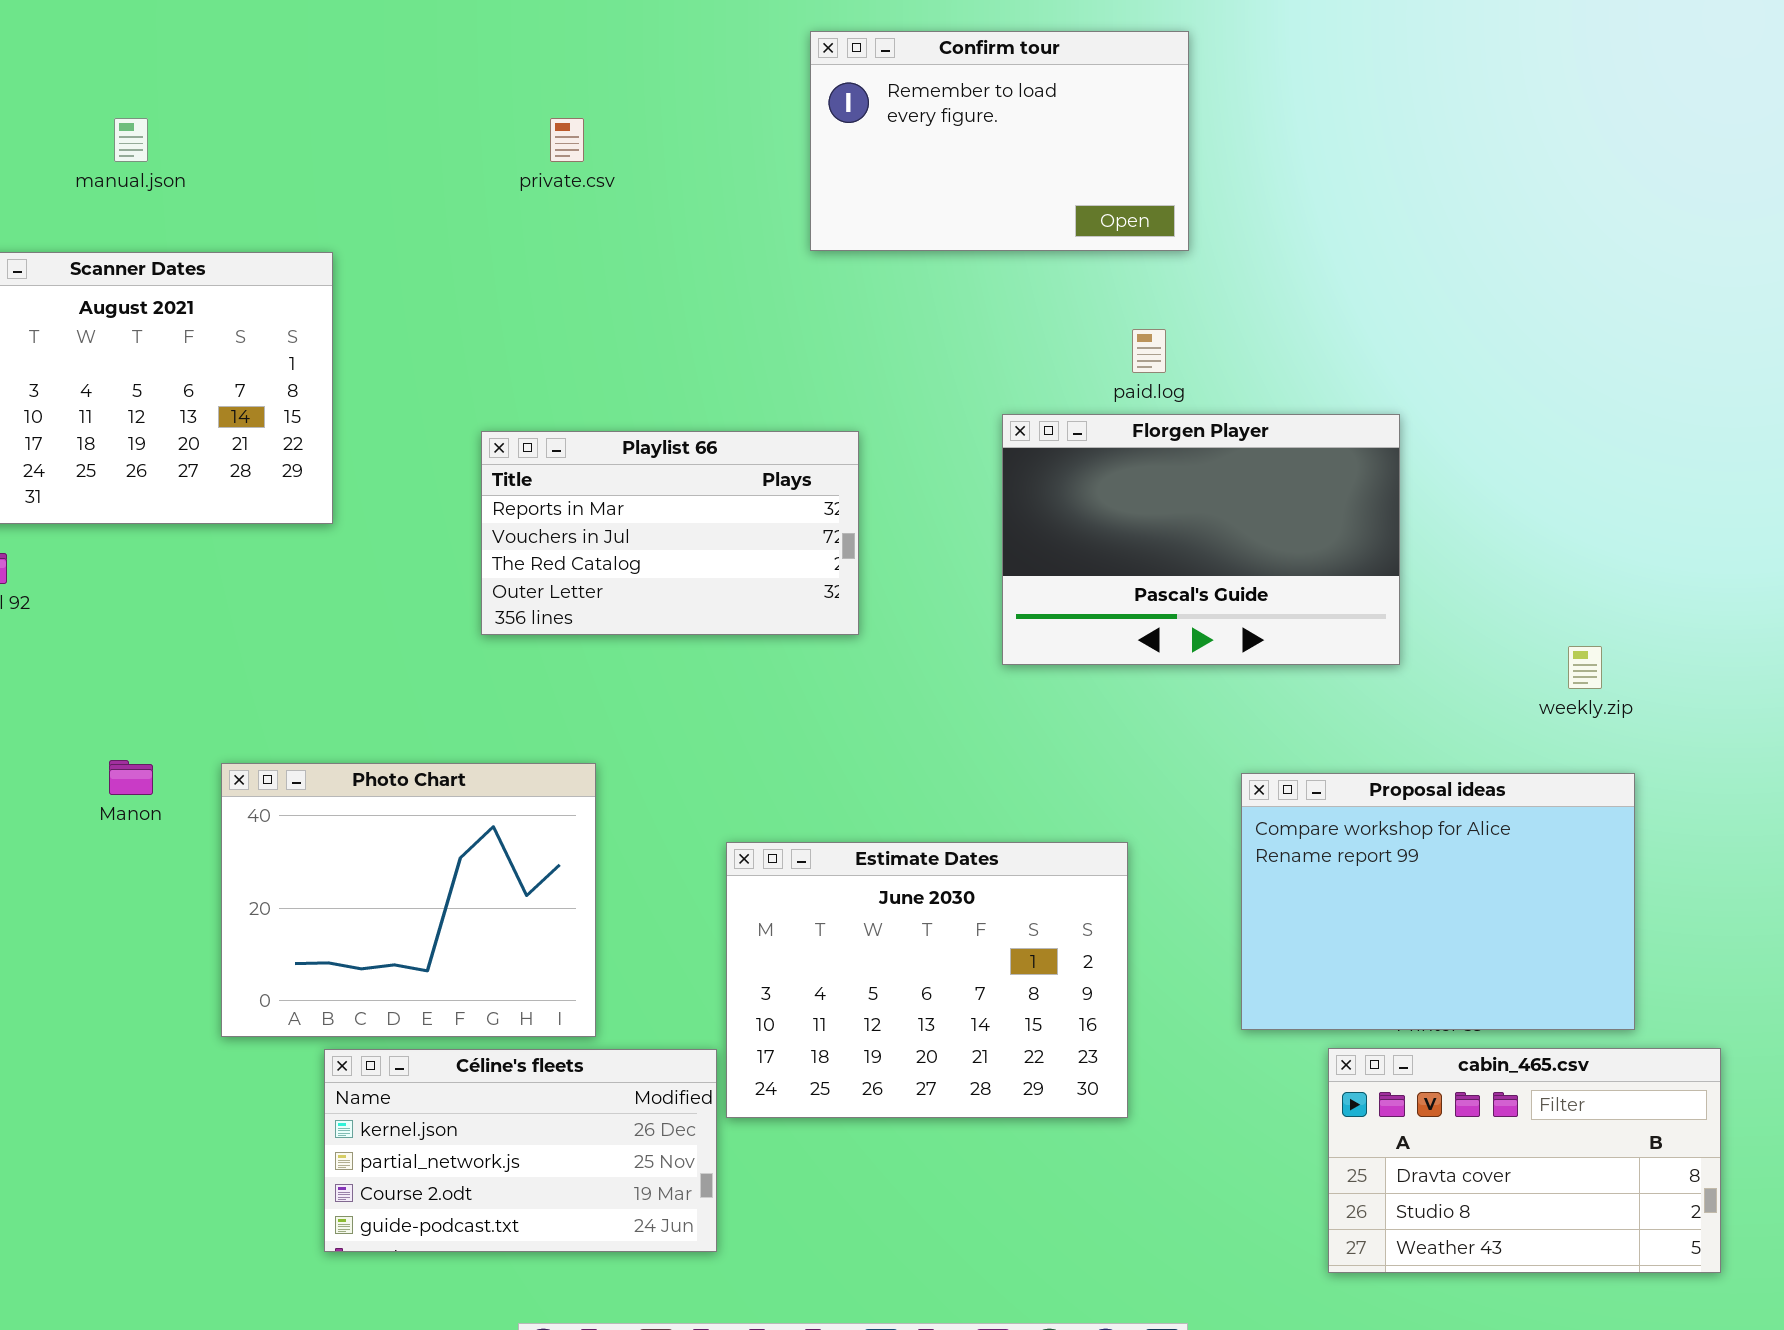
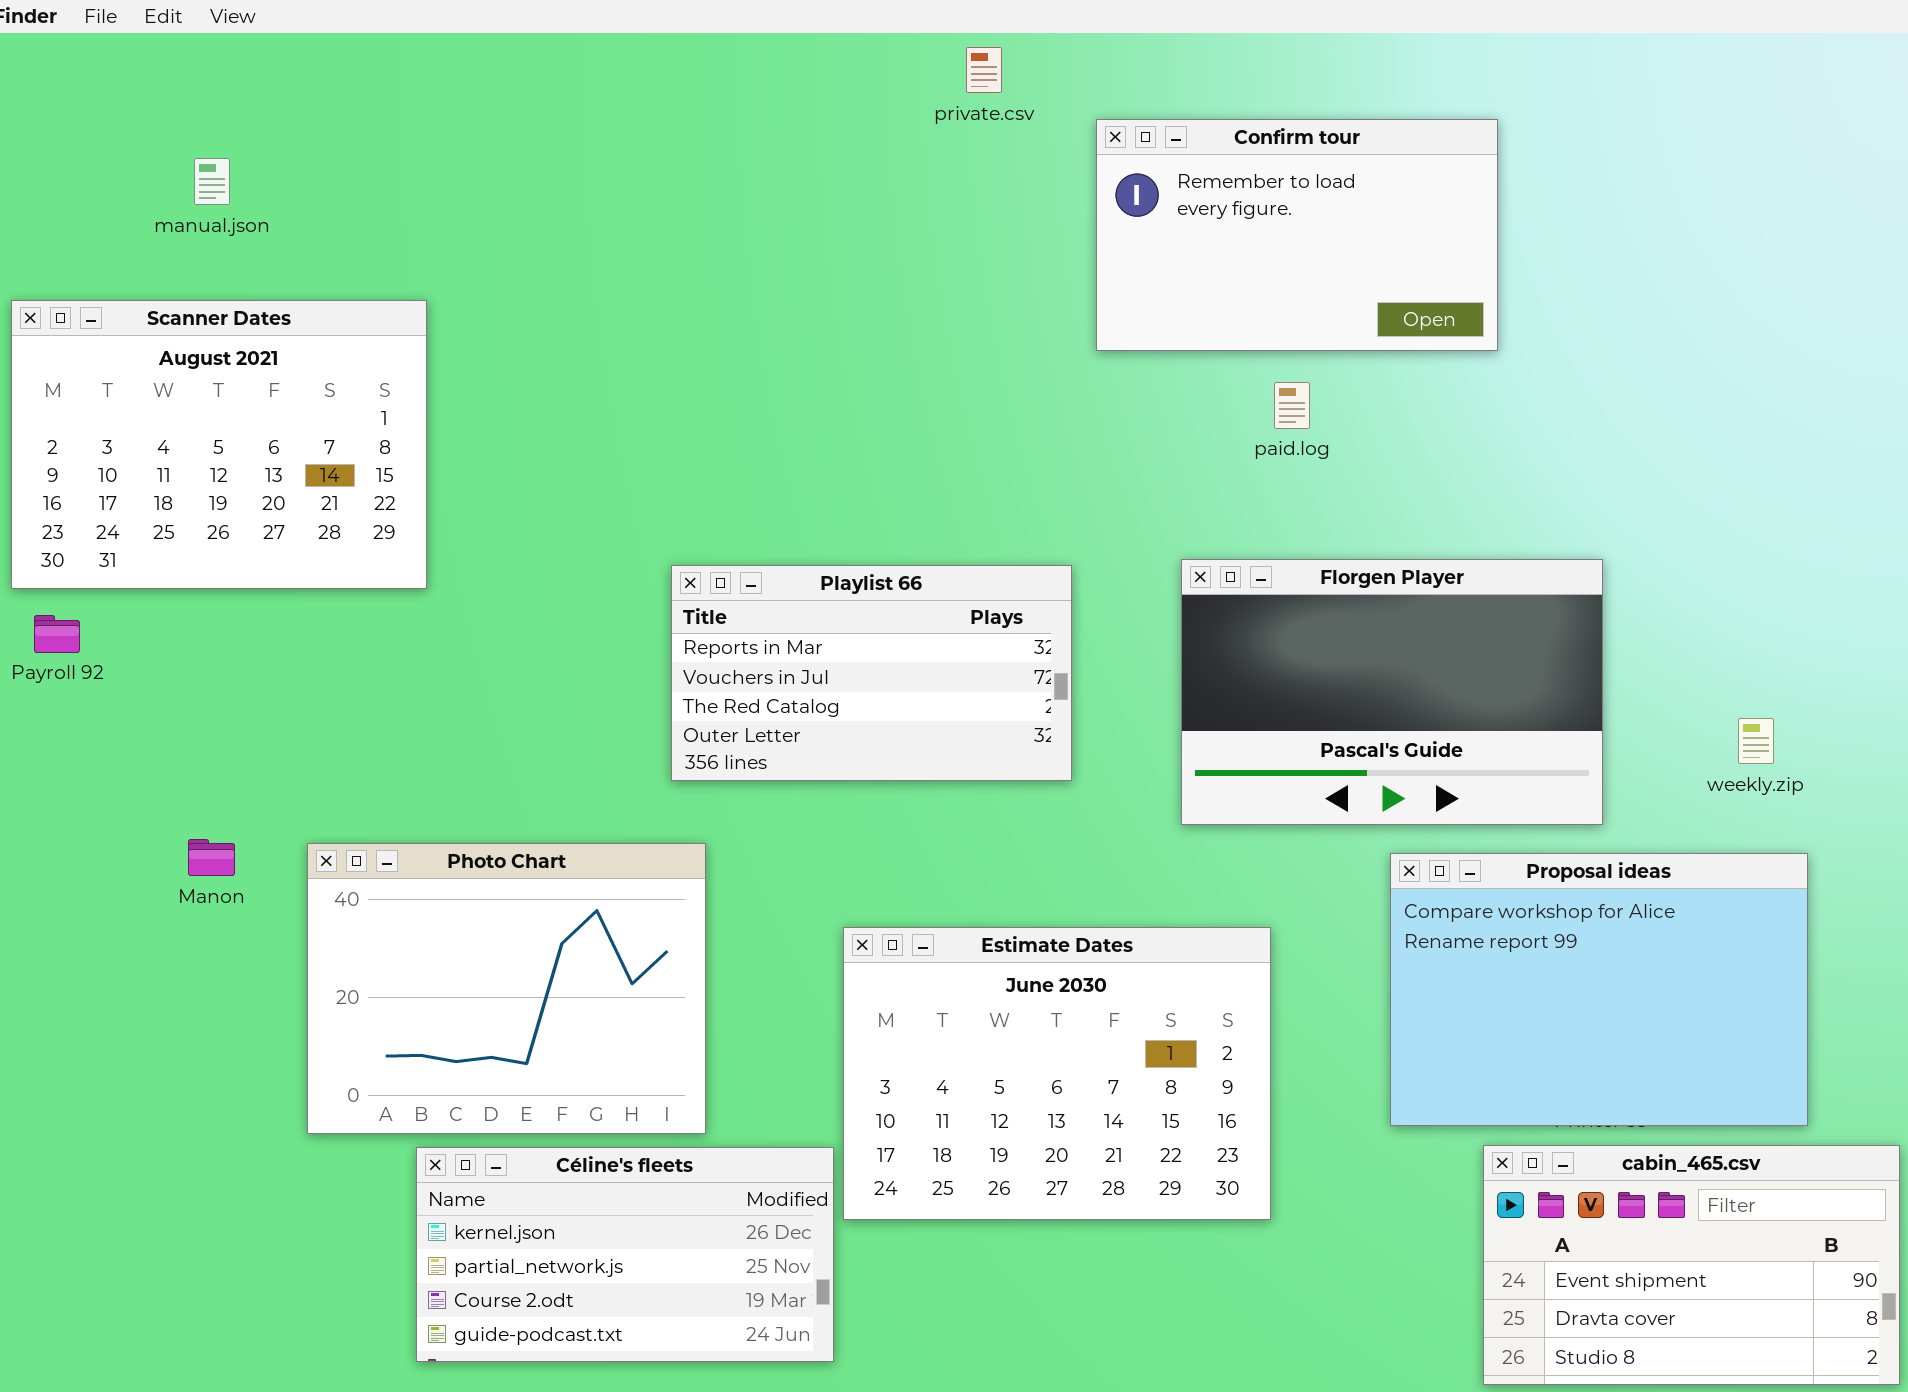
Confirm tour: [810,31,1189,251] -> [1096,119,1498,351], moved
private.csv: [550,118,584,162] -> [966,47,1002,93], moved
Florgen Player: [1002,414,1400,665] -> [1181,559,1603,825], moved
Playlist 66: [481,431,859,635] -> [671,565,1072,781], moved
cabin_465.csv: [1328,1048,1721,1273] -> [1483,1145,1900,1385], scrolled up 1 row

